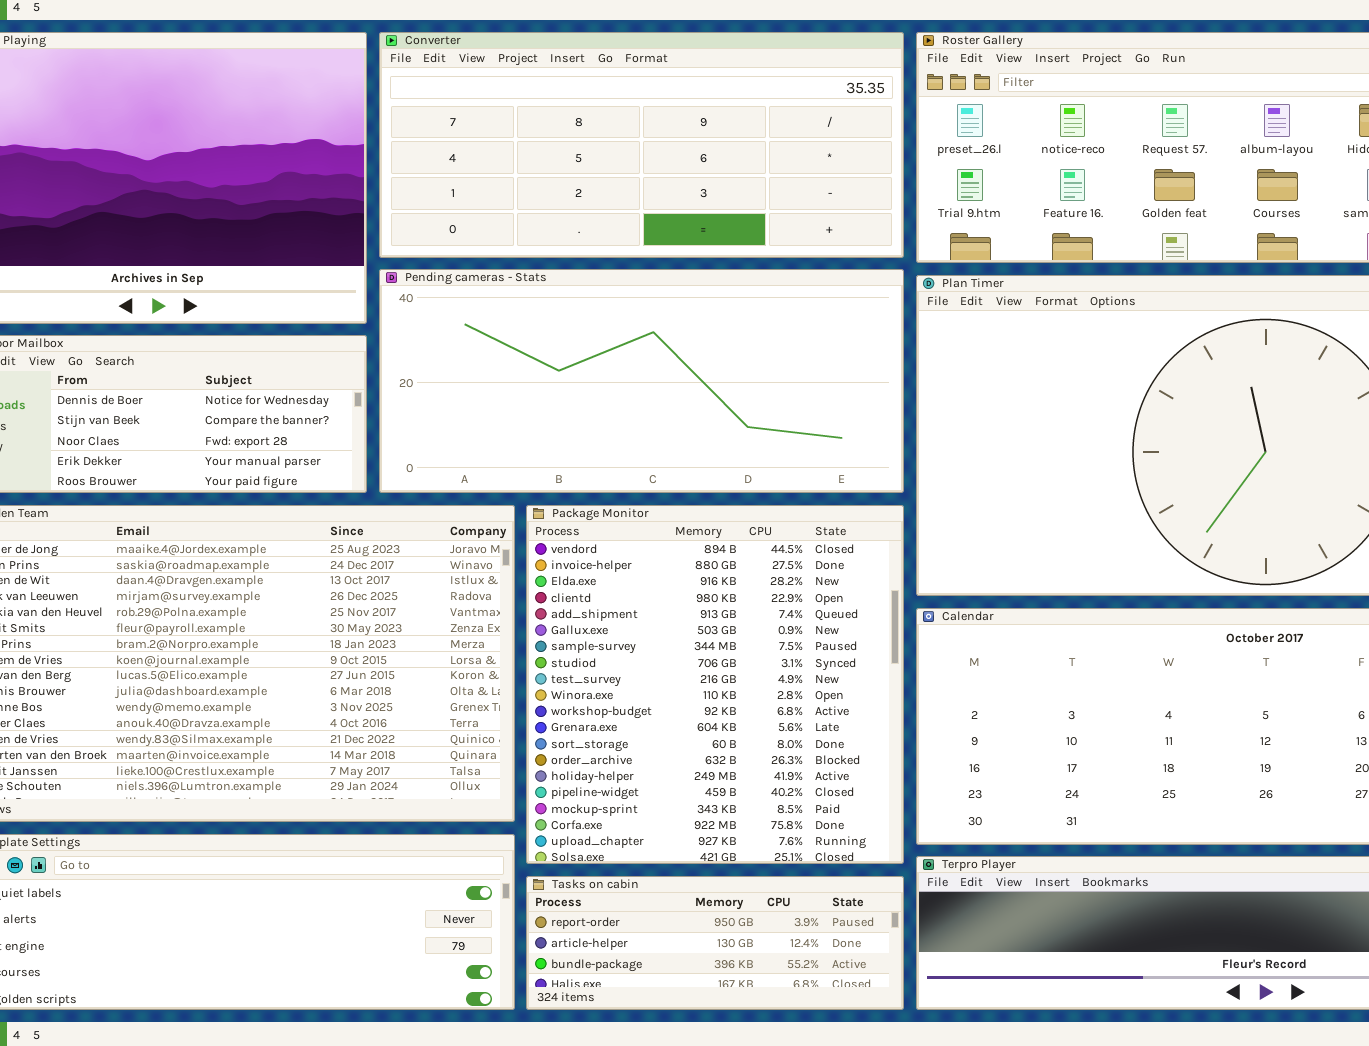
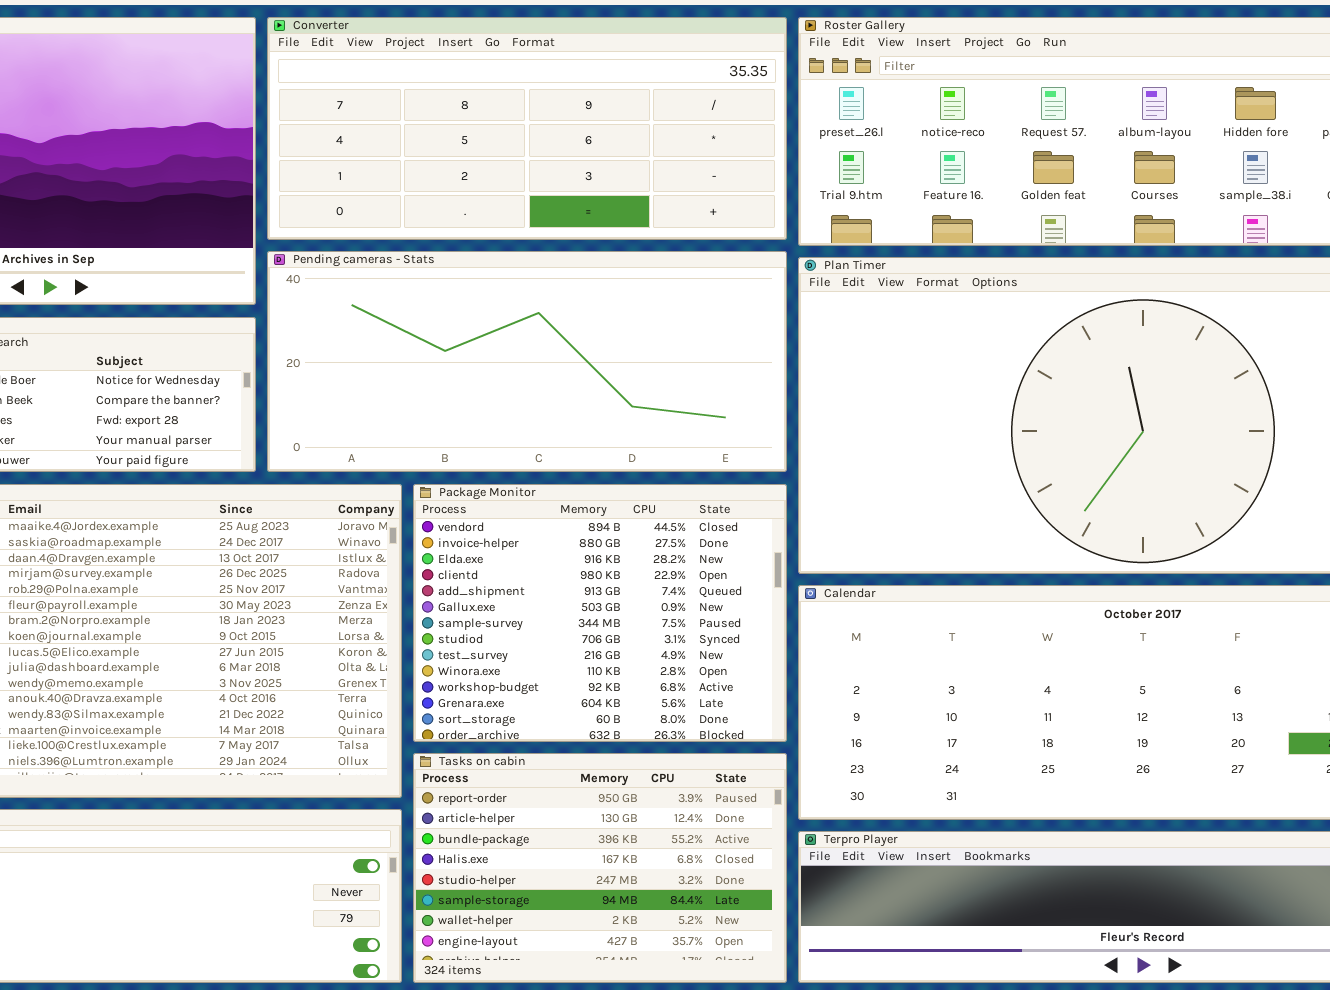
Package Monitor: [526,505,904,864] -> [413,484,787,742], resized
Tasks on cabin: [526,876,904,1010] -> [413,753,787,983], resized

